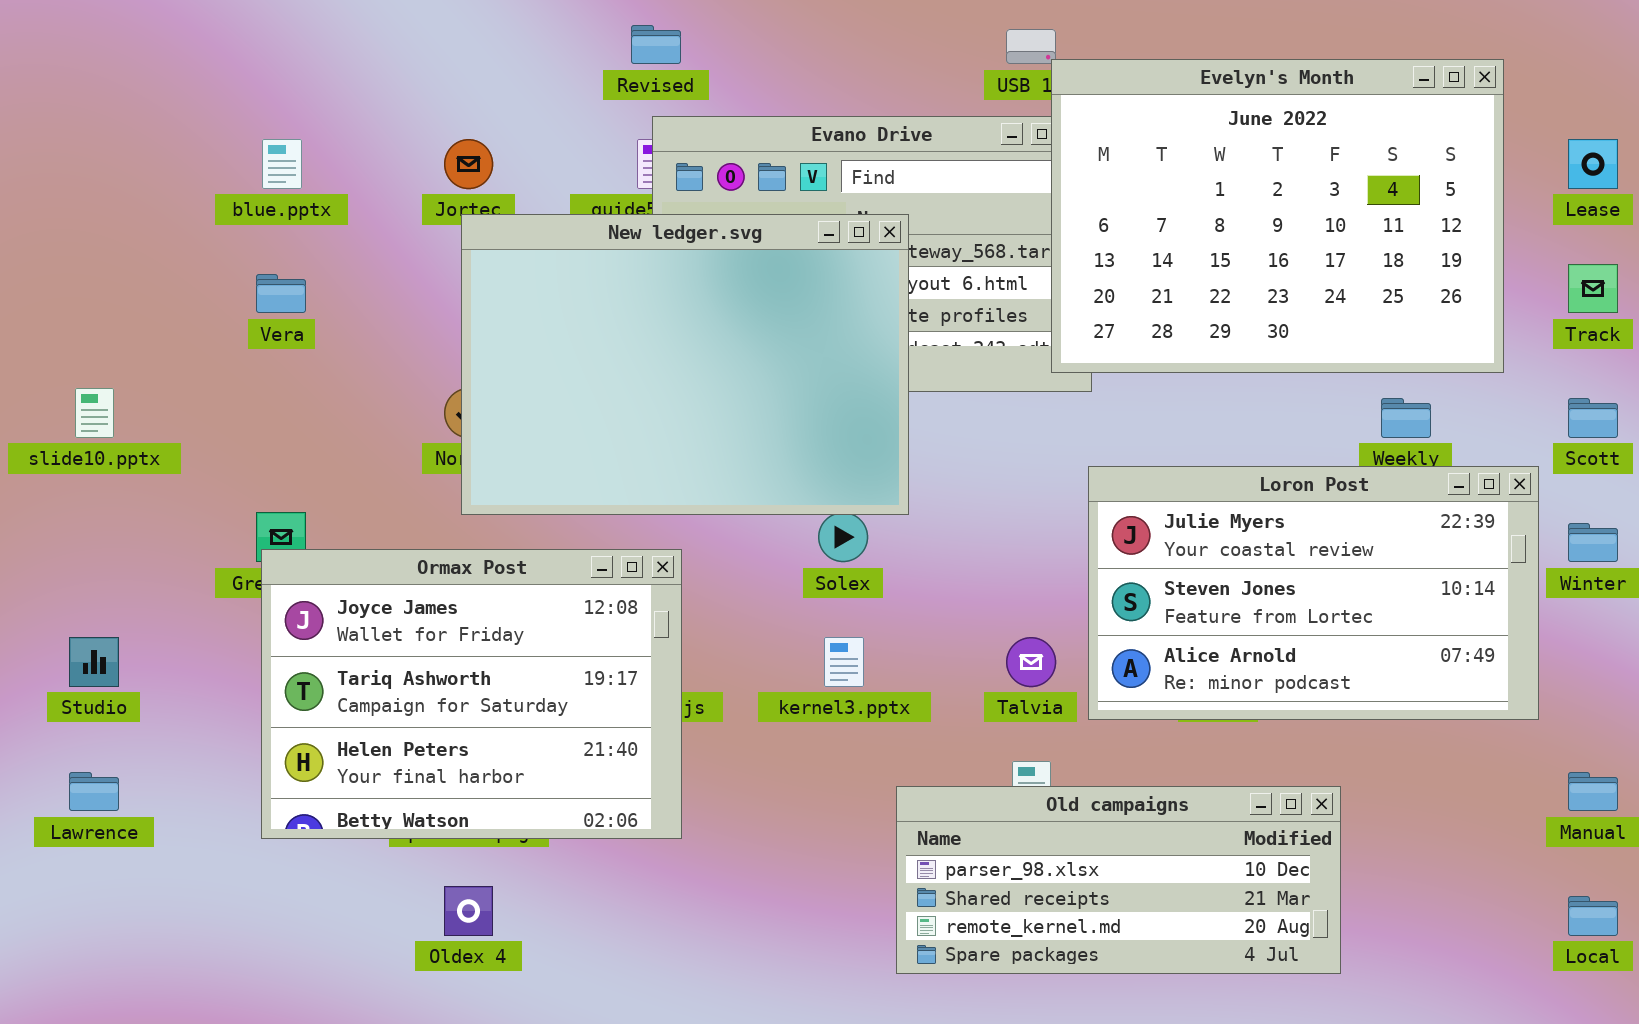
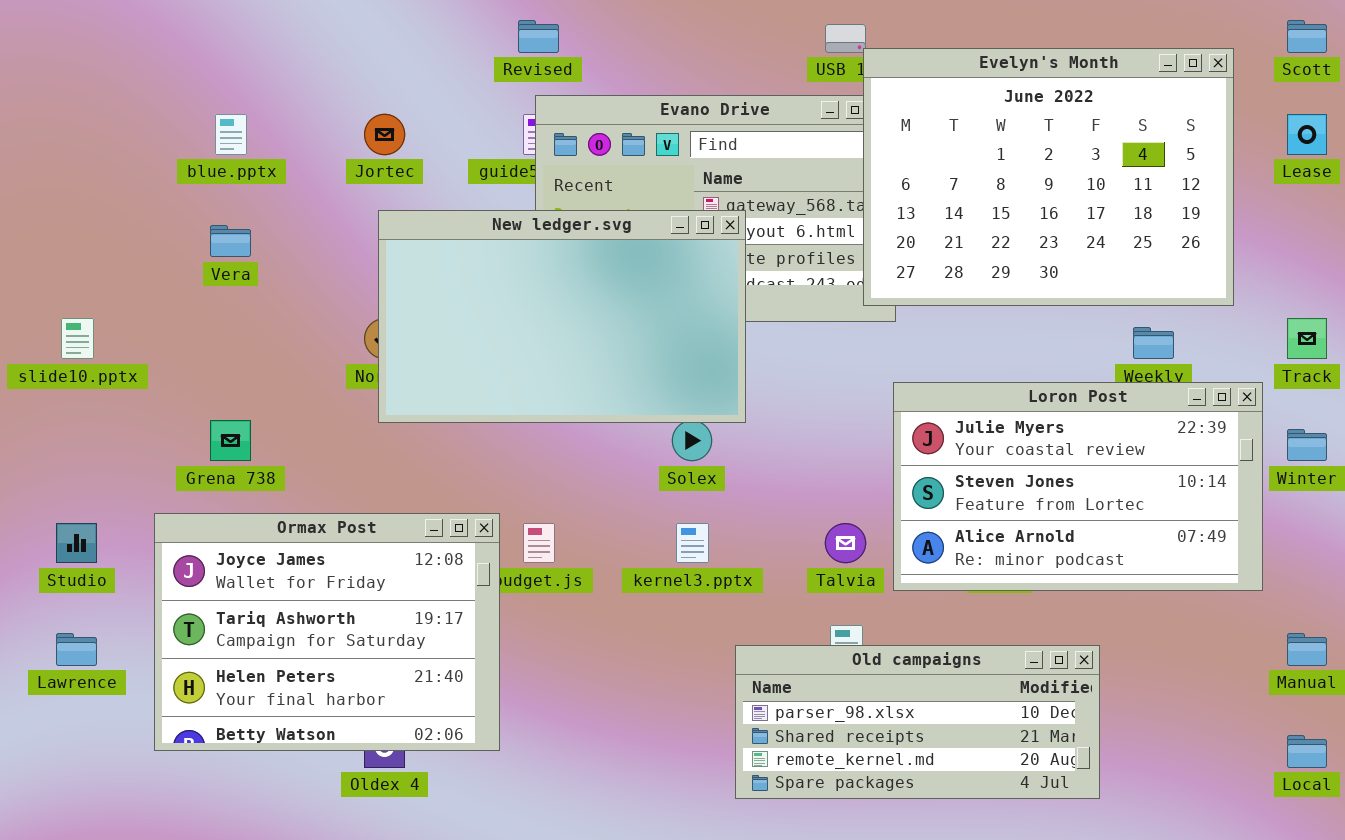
New ledger.svg: [461,214,909,515] -> [378,210,746,423], resized
Track: [1568,264,1618,313] -> [1287,318,1327,359], moved
Scott: [1568,398,1618,438] -> [1287,20,1327,53], moved
Ormax Post: [261,549,682,839] -> [154,513,500,751], moved

